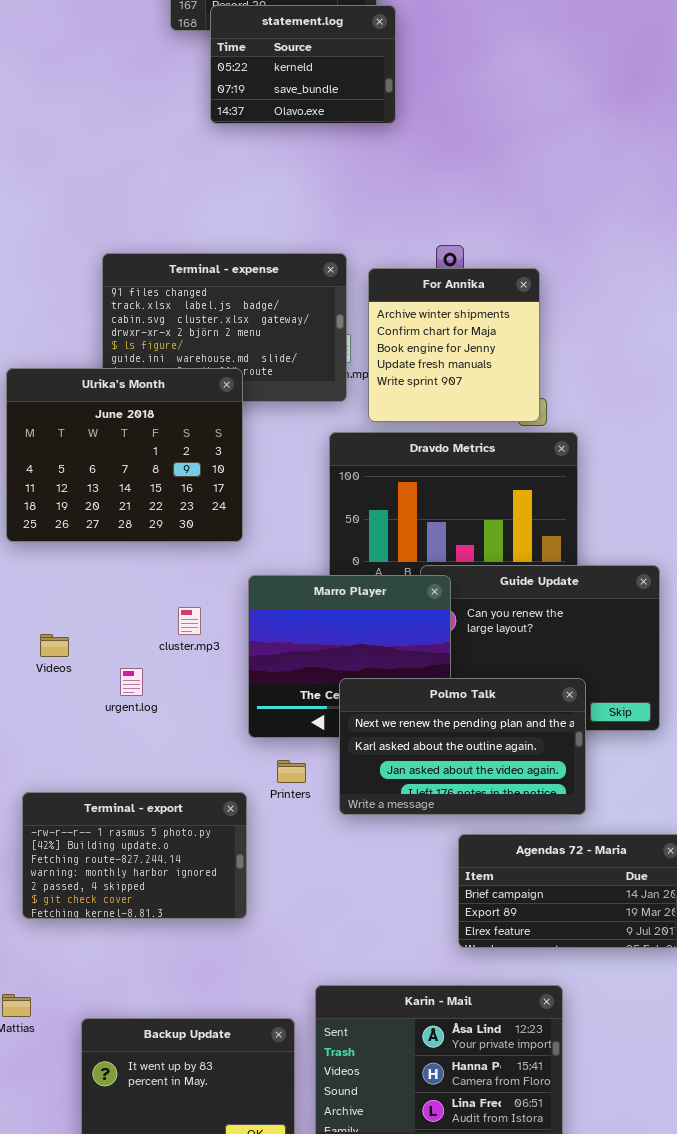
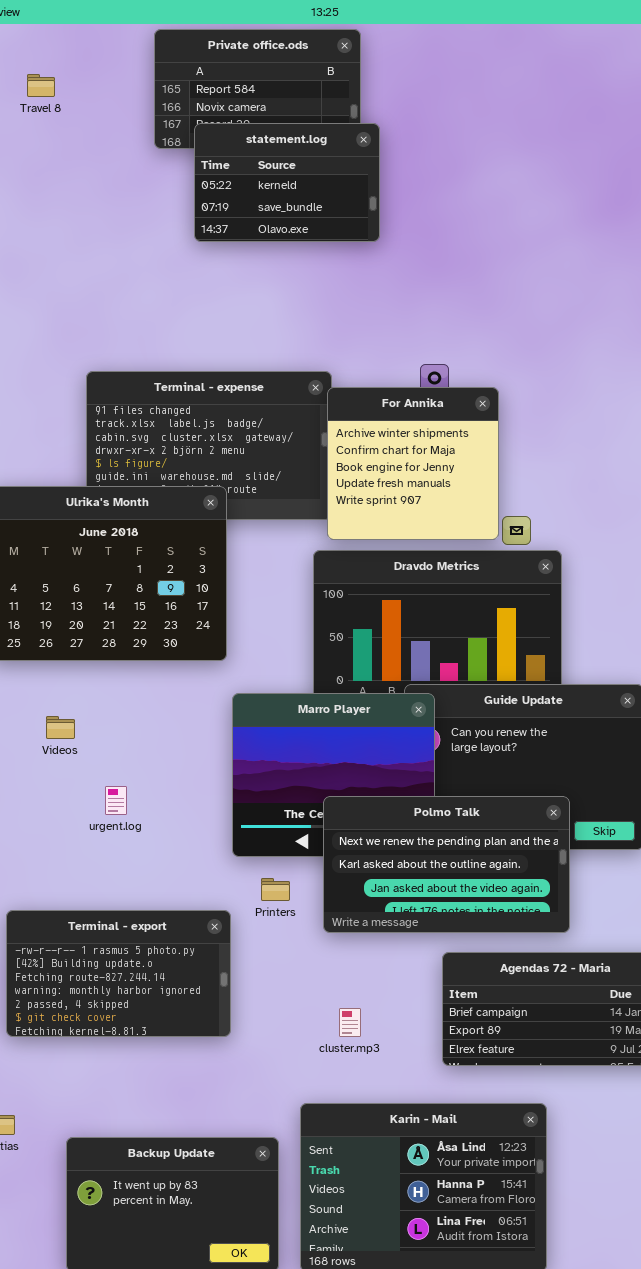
For Annika: [368,268,540,422] -> [327,387,499,540], moved
cluster.mp3: [178,607,201,635] -> [339,1008,361,1037], moved
Videos: [40,634,69,657] -> [46,716,75,739], moved

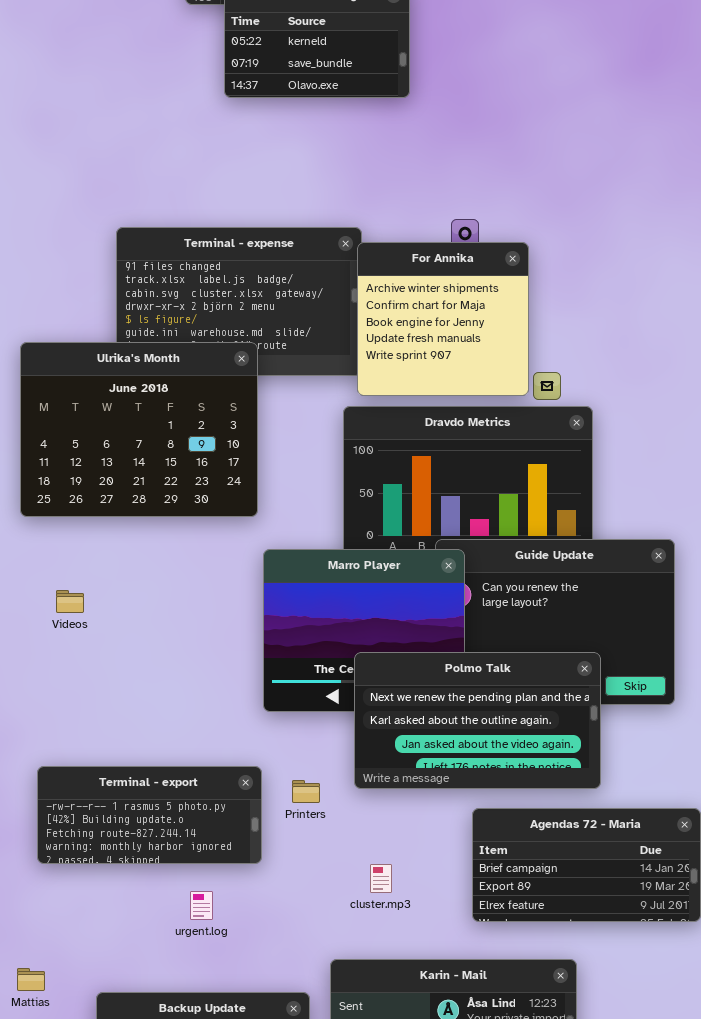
Videos: [46,716,75,739] -> [56,590,84,613], moved
urgent.log: [105,786,127,815] -> [190,891,213,920], moved
Printers: [261,878,290,901] -> [292,780,320,803], moved
Terminal - export: [6,910,231,1037] -> [37,766,262,864], resized

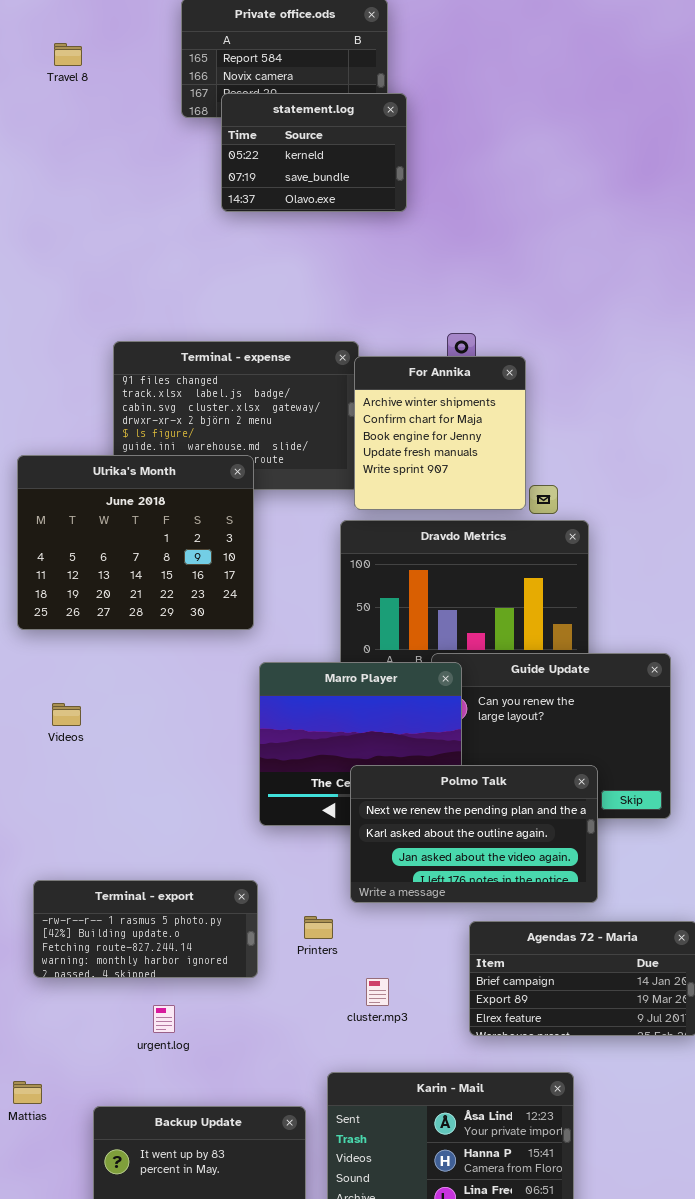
Printers: [292,780,320,803] -> [304,916,333,939], moved
urgent.log: [190,891,213,920] -> [153,1005,175,1033], moved

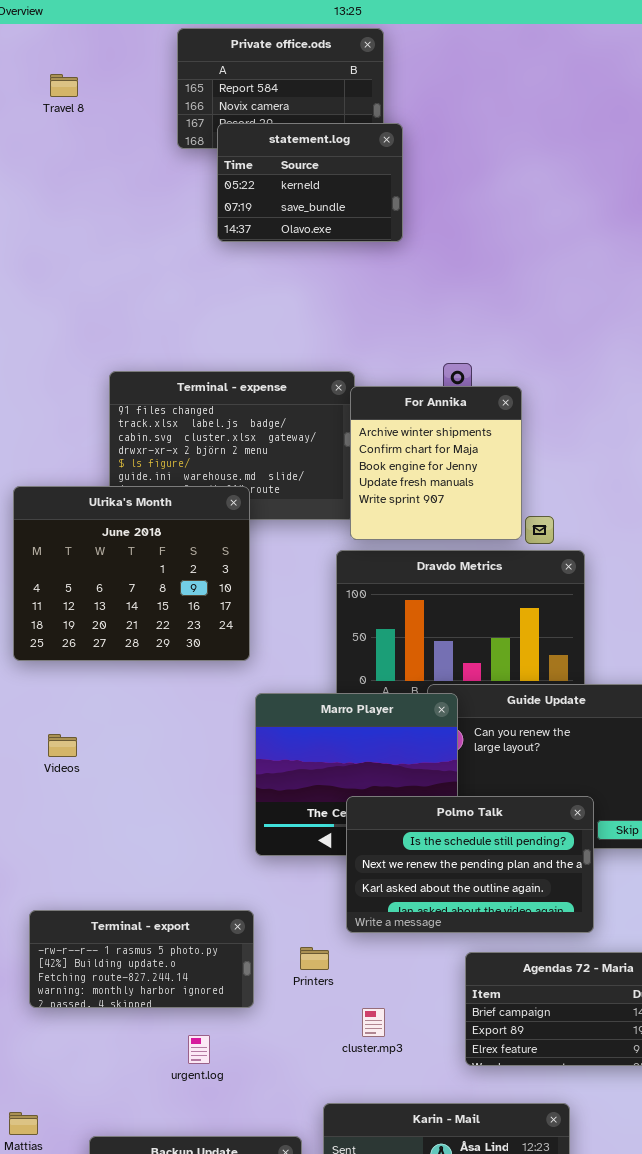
Polmo Talk: [350,765,598,903] -> [346,796,594,933], scrolled up 1 row
urgent.log: [153,1005,175,1033] -> [188,1035,210,1064], moved

